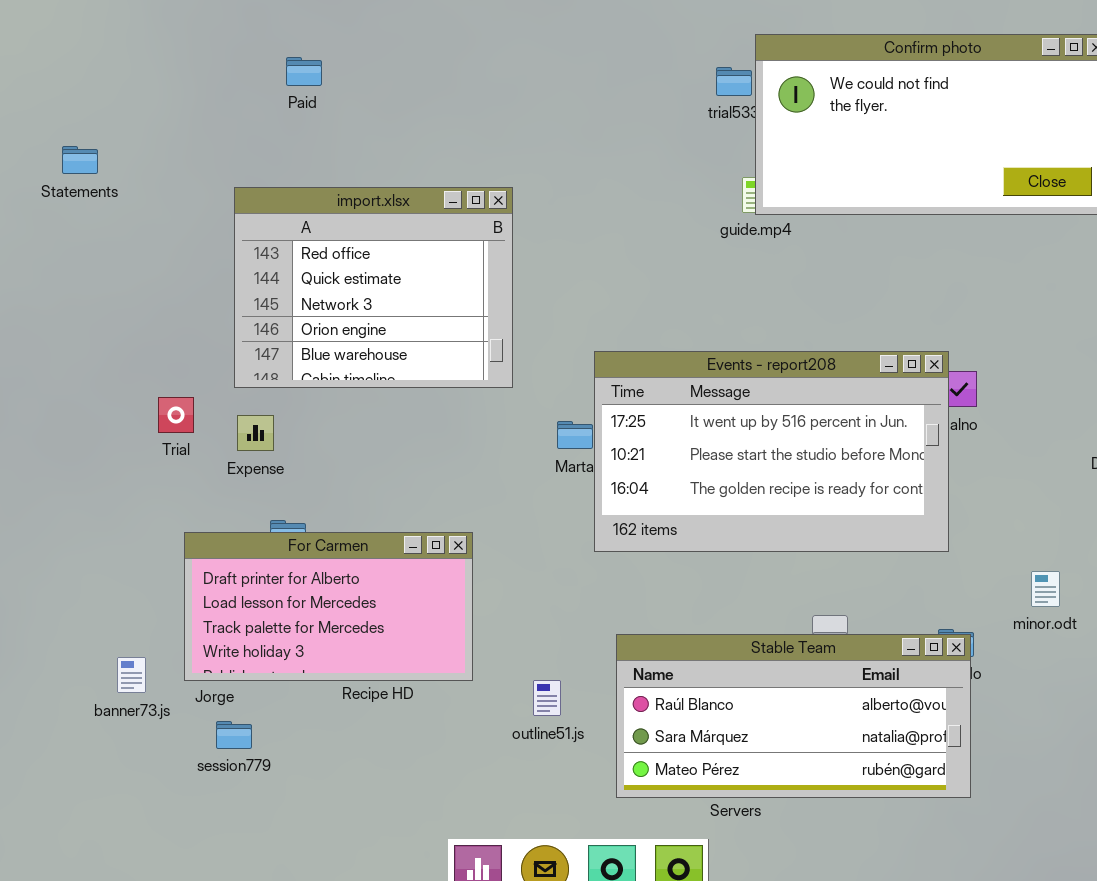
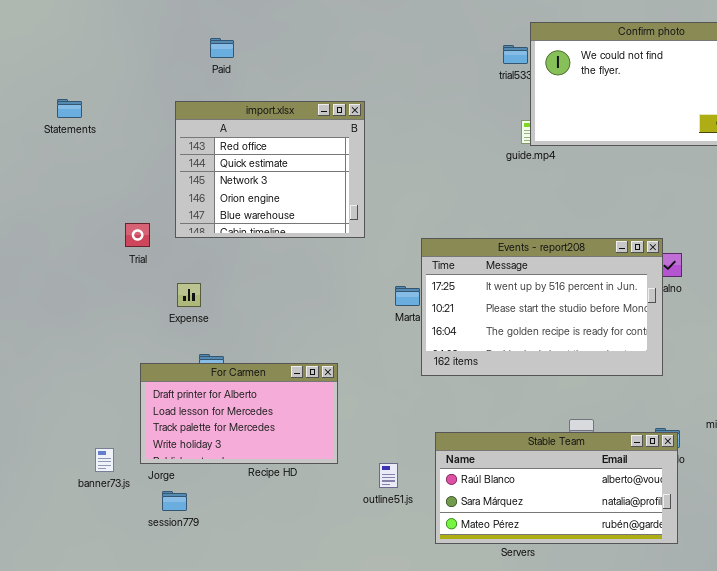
import.xlsx: [234,187,513,388] -> [175,101,365,238], moved
Trial: [158,397,194,433] -> [125,223,150,247], moved

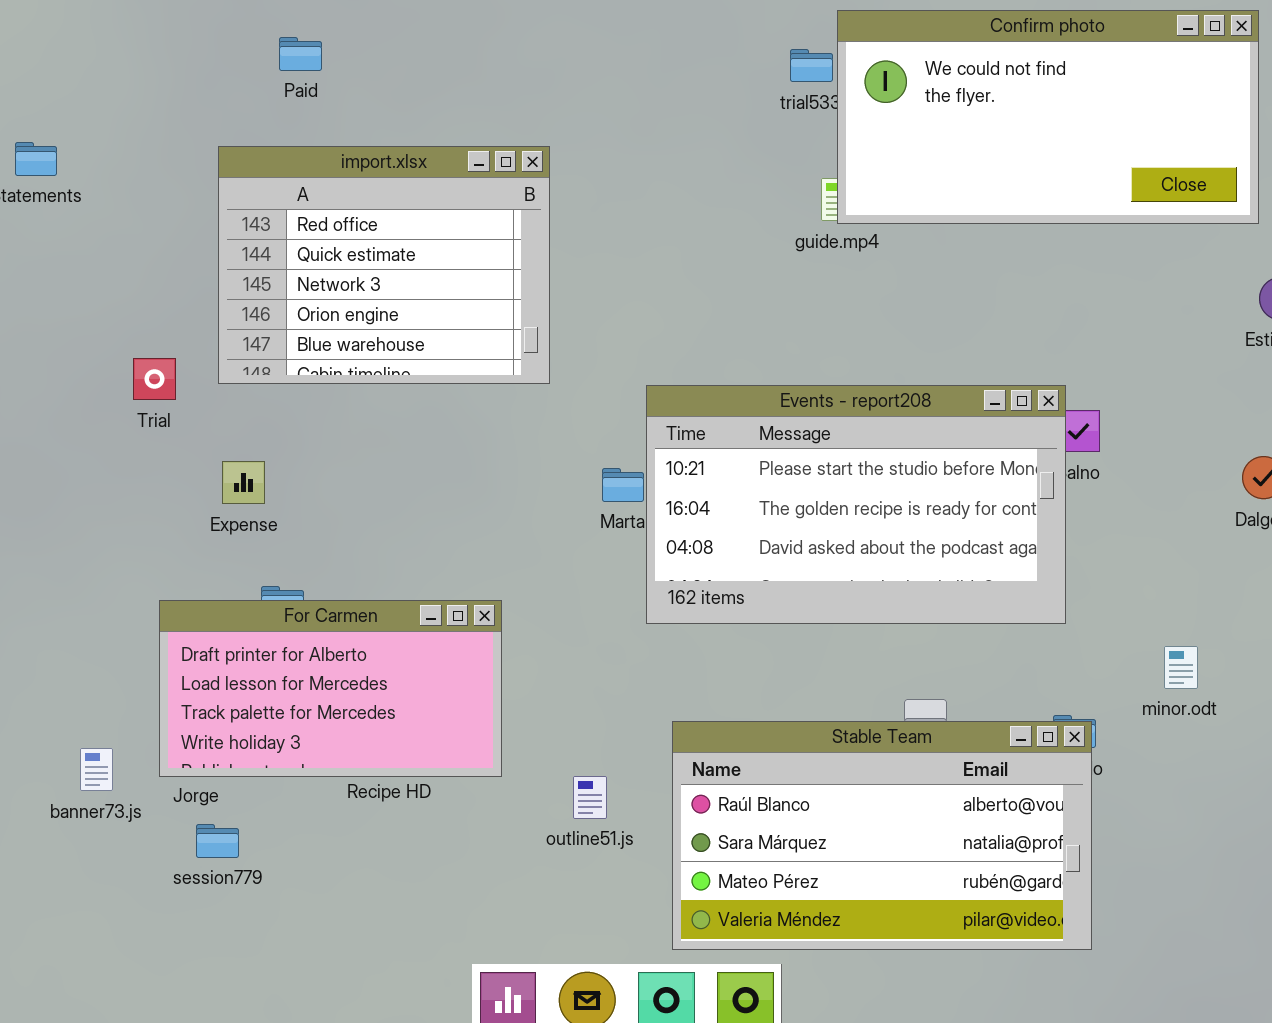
Events - report208: [421,238,663,376] -> [646,385,1066,624], scrolled down 1 row
Stable Team: [435,432,678,544] -> [672,721,1092,950], resized

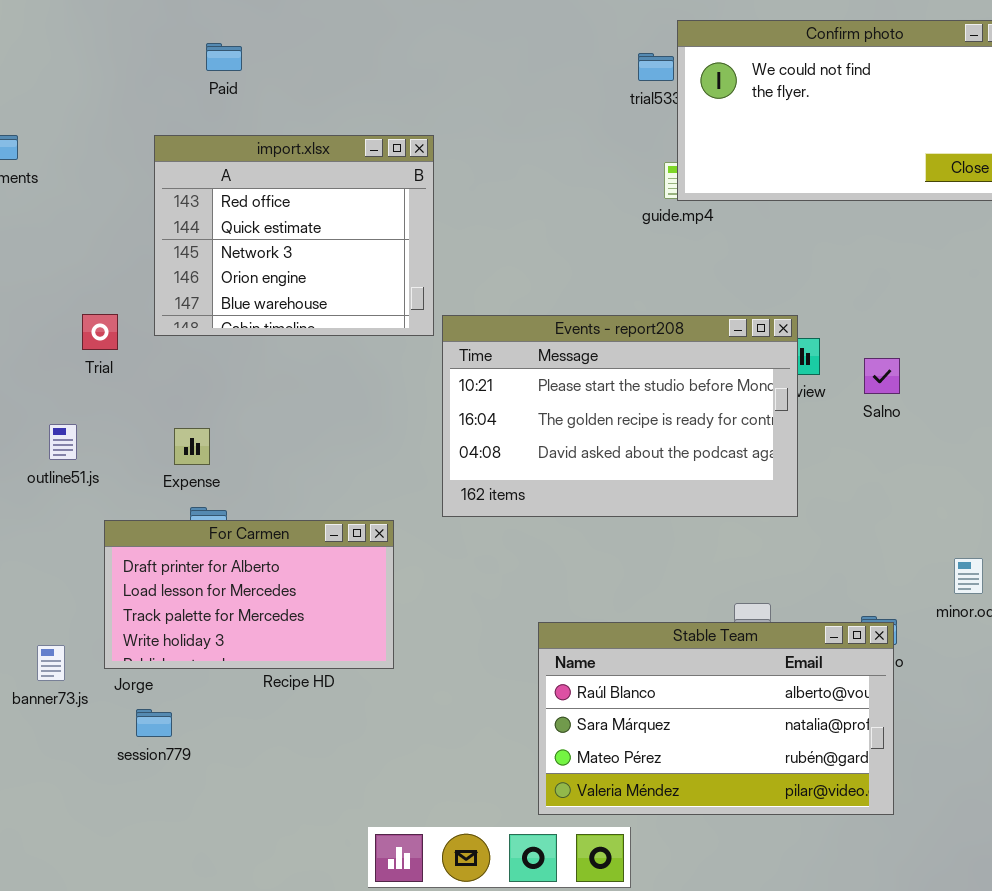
Events - report208: [646,385,1066,624] -> [442,315,798,517], moved
Expense: [222,461,265,504] -> [174,428,210,465], moved
outline51.js: [573,776,607,819] -> [49,424,77,460], moved

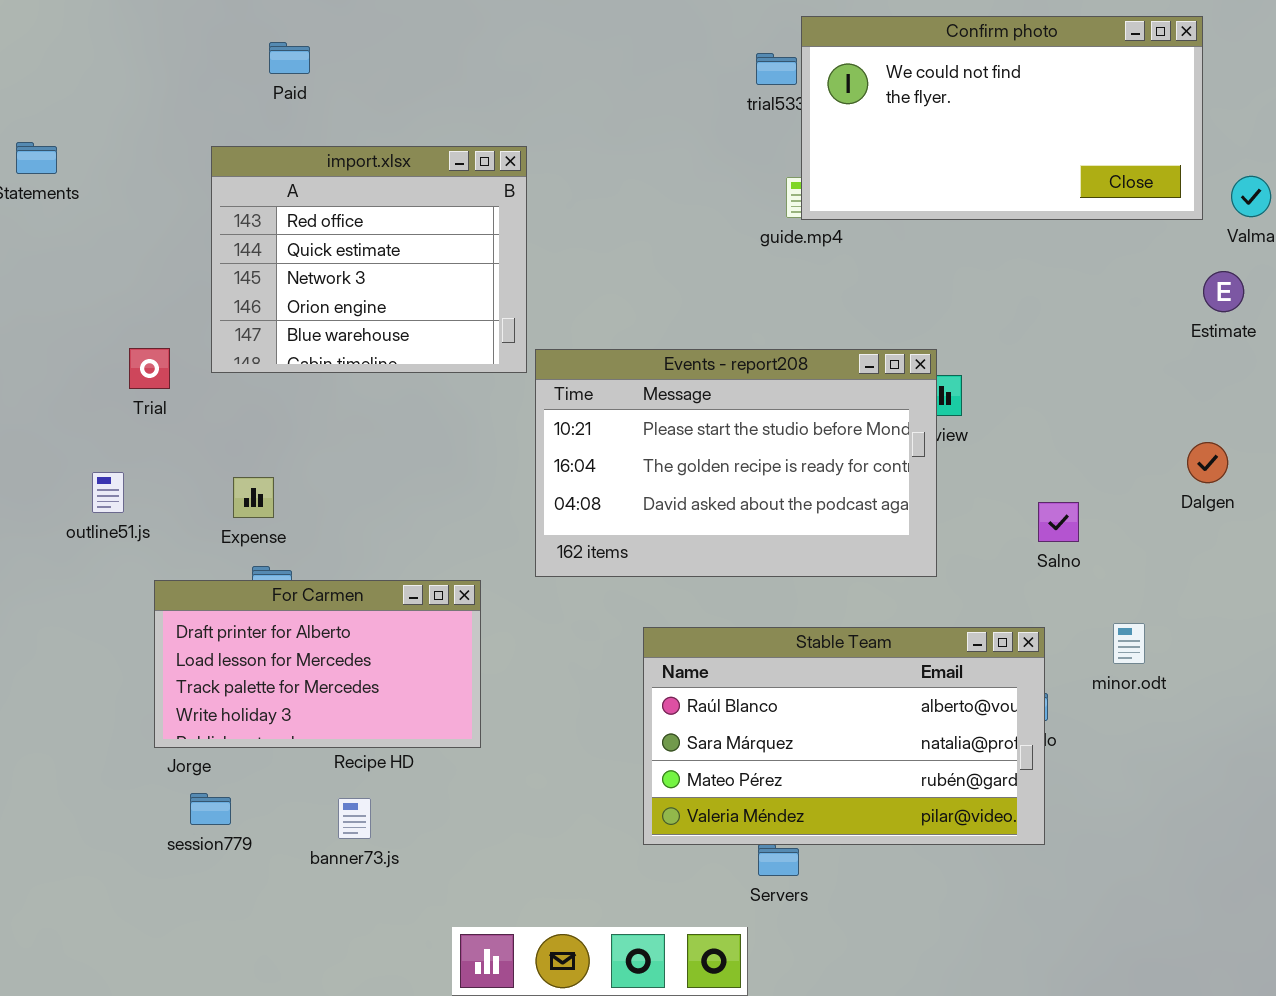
Salno: [864,358,900,394] -> [1038,502,1079,542], moved
Stable Team: [538,622,894,815] -> [643,627,1045,845], moved
banner73.js: [37,645,65,681] -> [338,798,371,839], moved

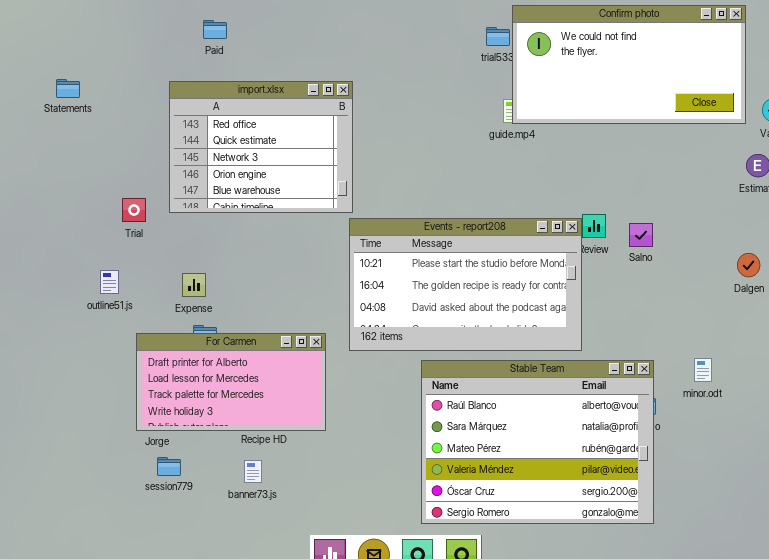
Events - report208: [535,349,937,577] -> [349,218,582,351], moved
Salno: [1038,502,1079,542] -> [629,223,653,247], moved
Stable Team: [643,627,1045,845] -> [421,360,654,524], resized

